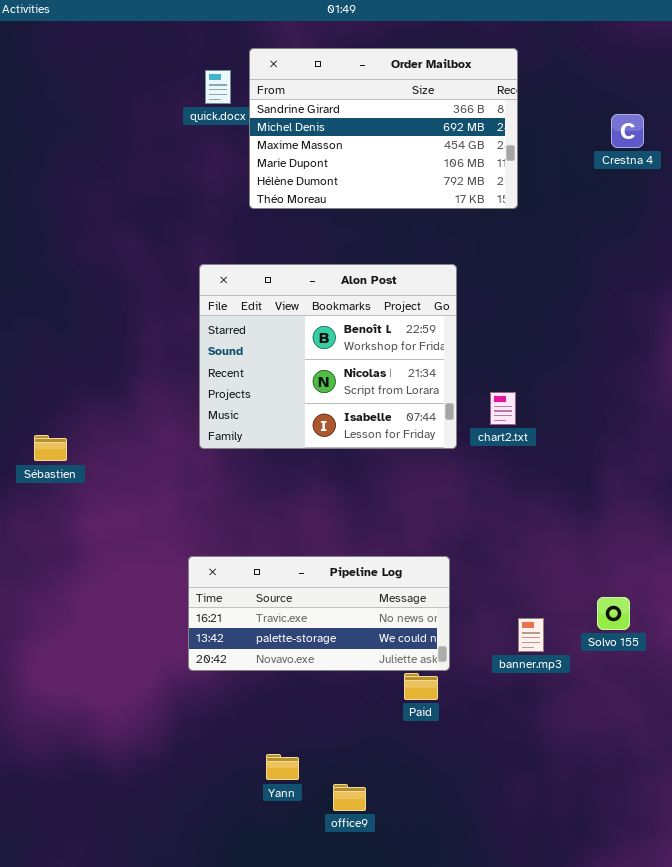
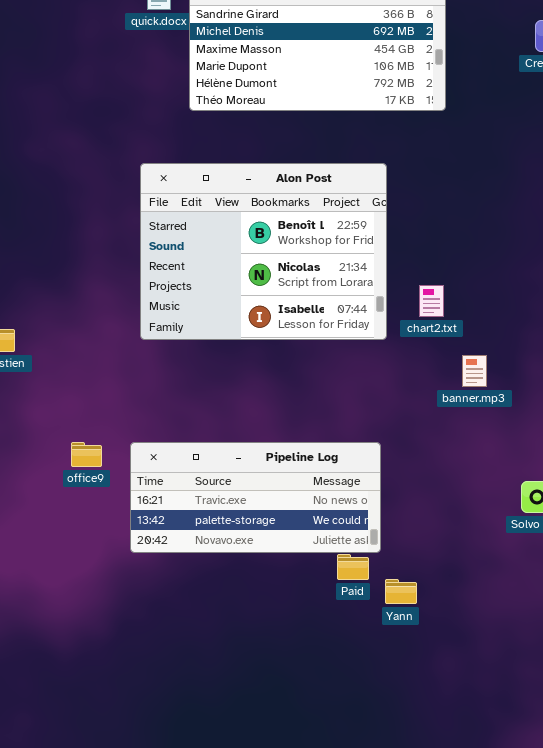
banner.mp3: [518,618,544,652] -> [462,355,487,387], moved
Yann: [266,754,299,780] -> [385,579,417,604], moved
office9: [333,784,366,811] -> [71,442,102,467], moved

